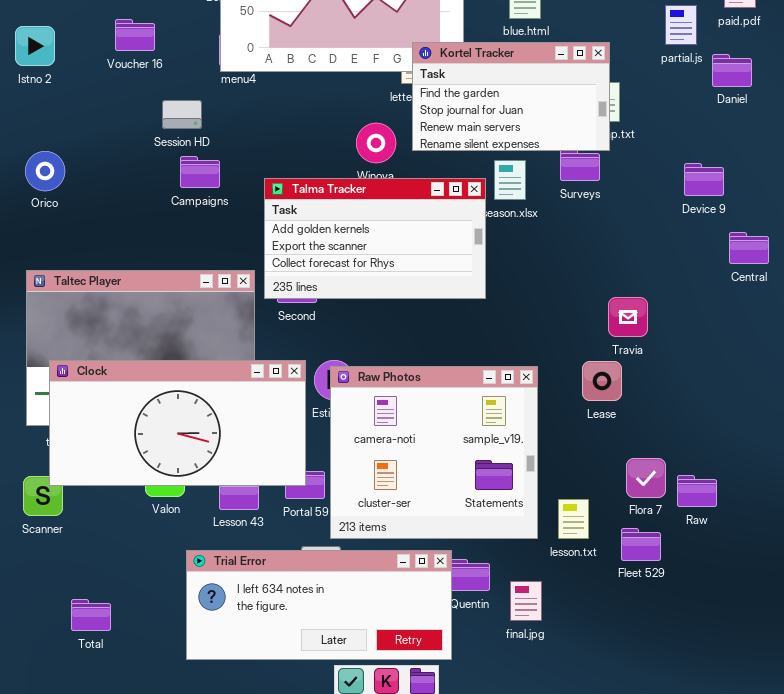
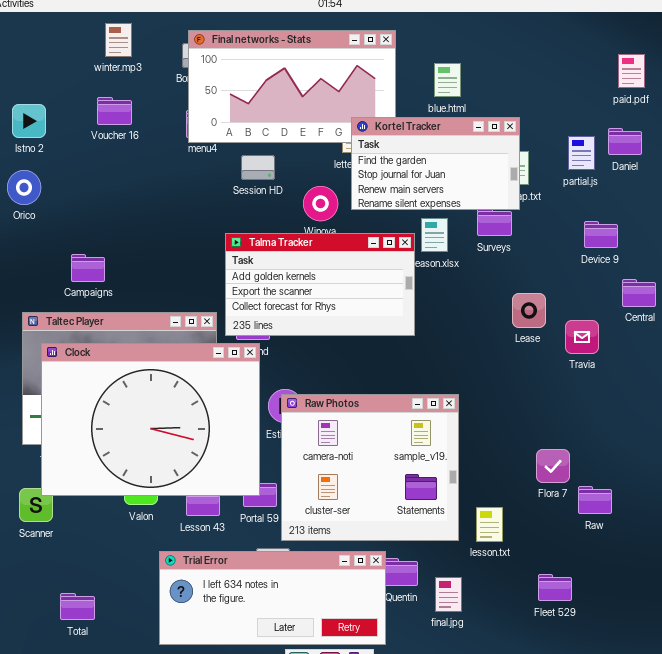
partial.js: [665,5,697,45] -> [568,136,595,170], moved
Session HD: [162,100,202,129] -> [241,155,275,180], moved
Orico: [25,151,65,191] -> [7,170,41,205], moved
Campaigns: [180,156,220,188] -> [71,254,105,282], moved
Travia: [608,297,648,337] -> [565,320,599,354], moved
Clock: [49,360,306,486] -> [41,343,260,496], resized
Lease: [582,361,622,401] -> [512,293,546,328], moved
Flora 7: [626,458,666,498] -> [536,449,570,483], moved
Fleet 529: [621,528,661,561] -> [538,574,572,601], moved

